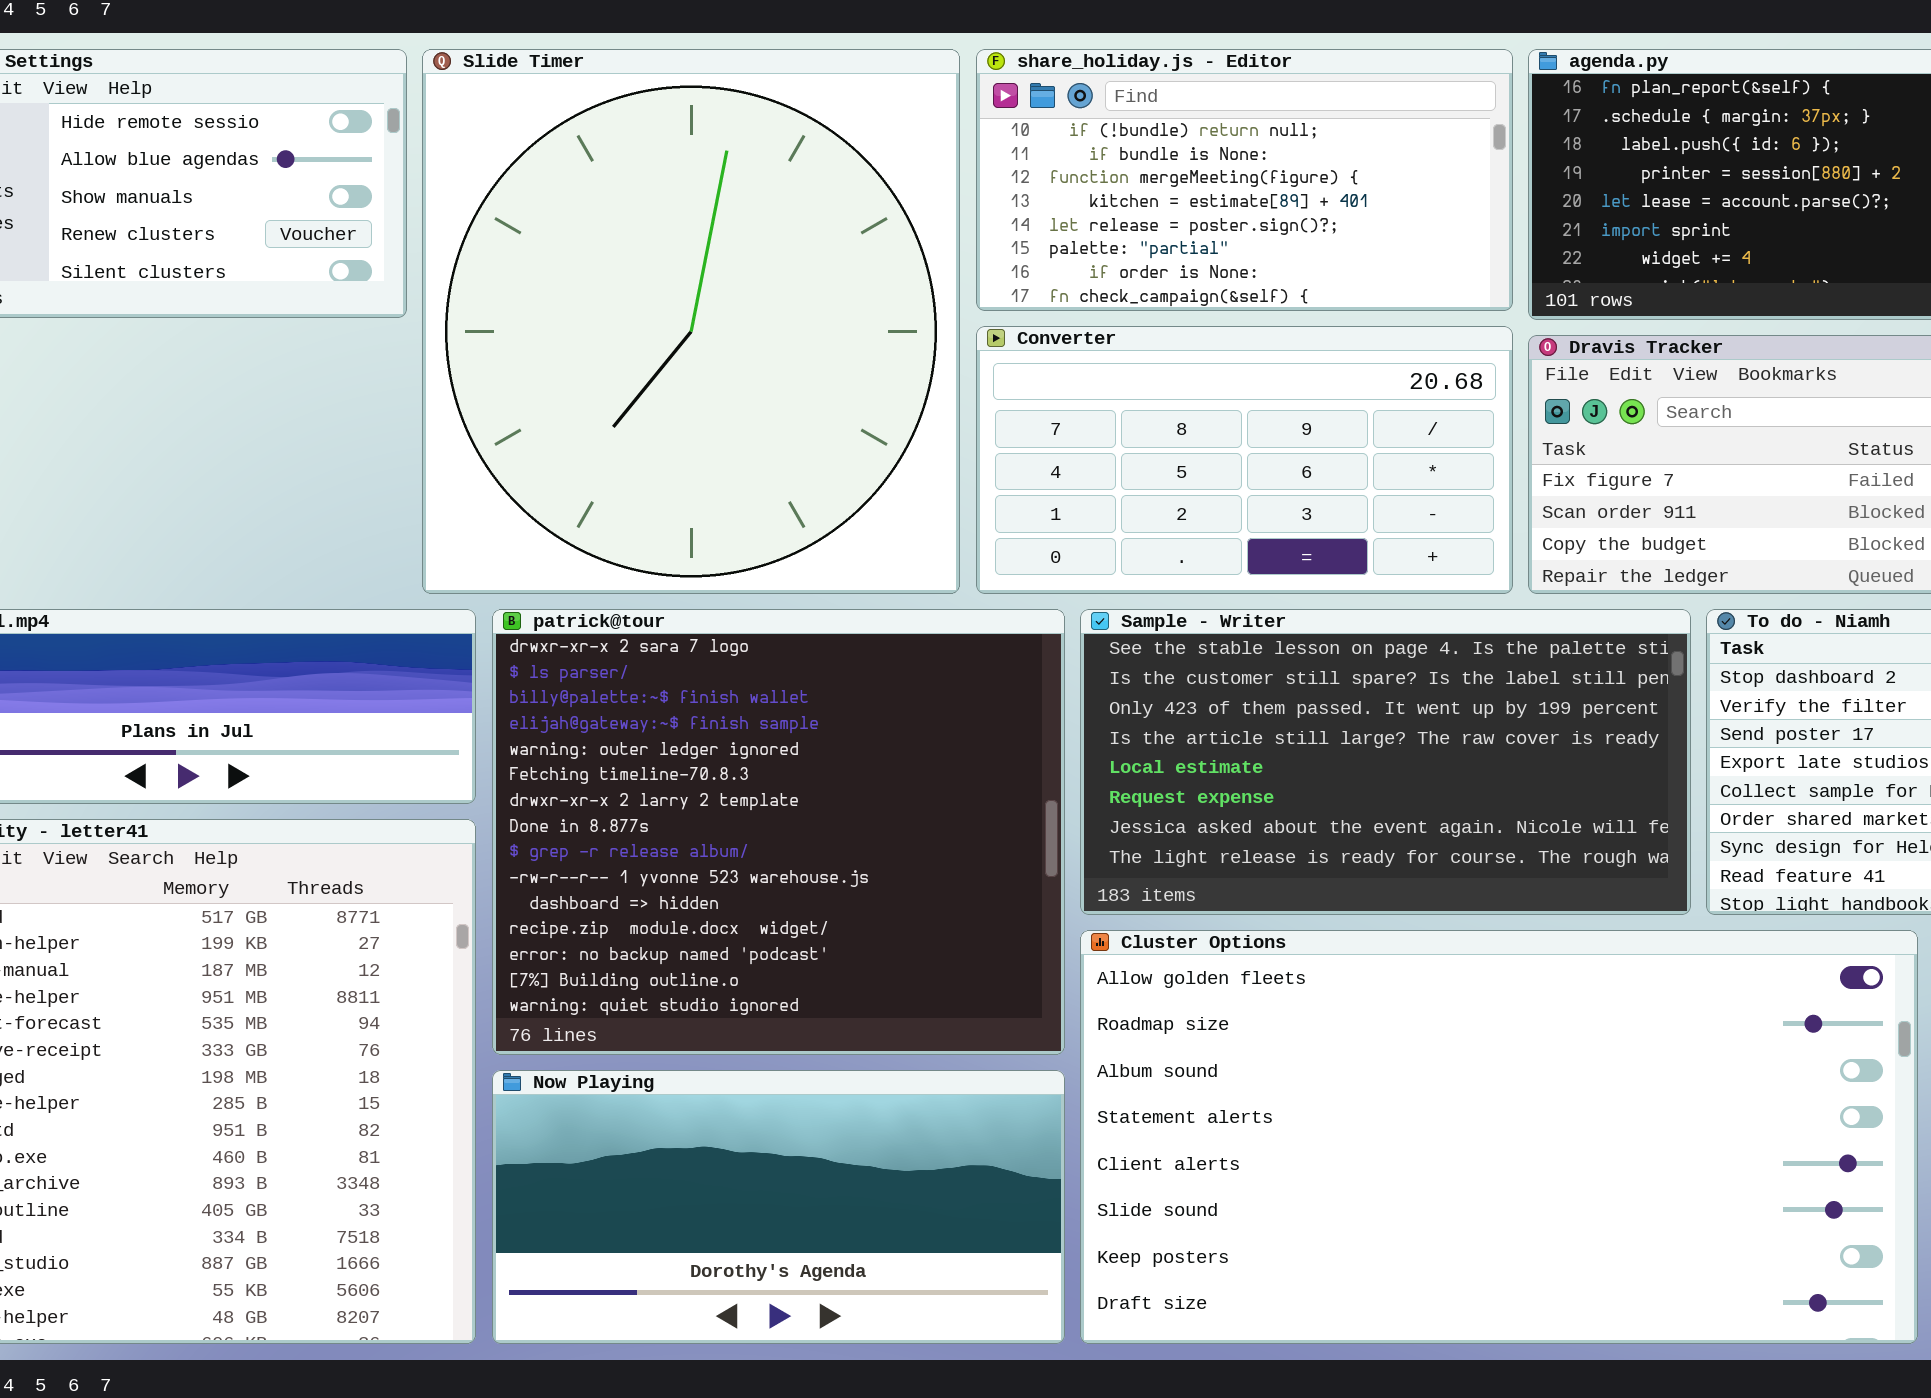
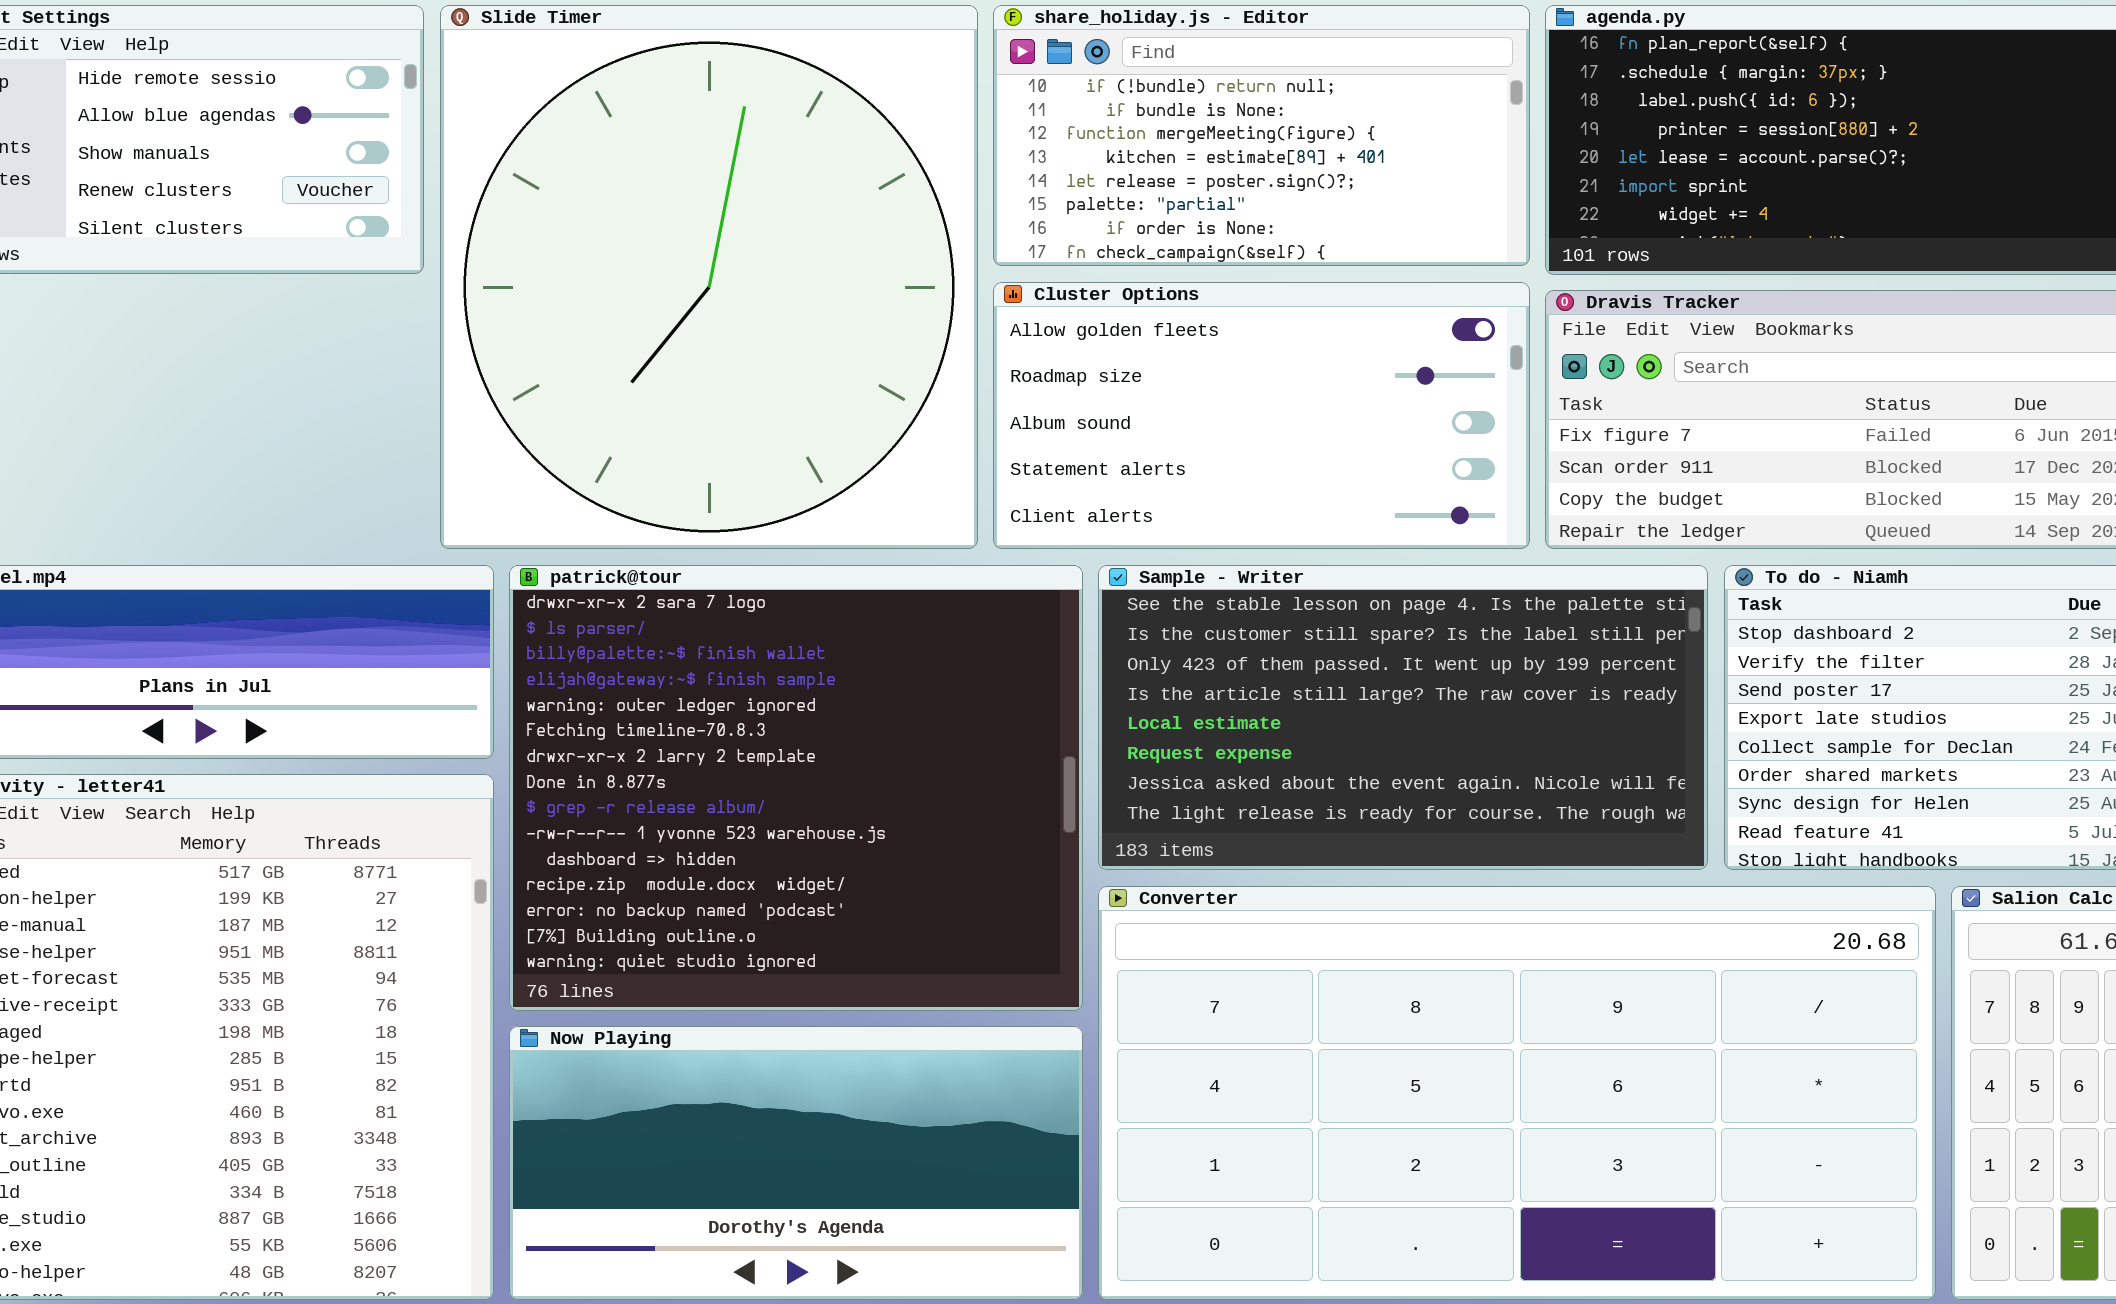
Converter: [976,326,1513,594] -> [1098,886,1936,1300], moved, resized
Cluster Options: [1080,930,1918,1344] -> [993,282,1530,549], moved, resized

